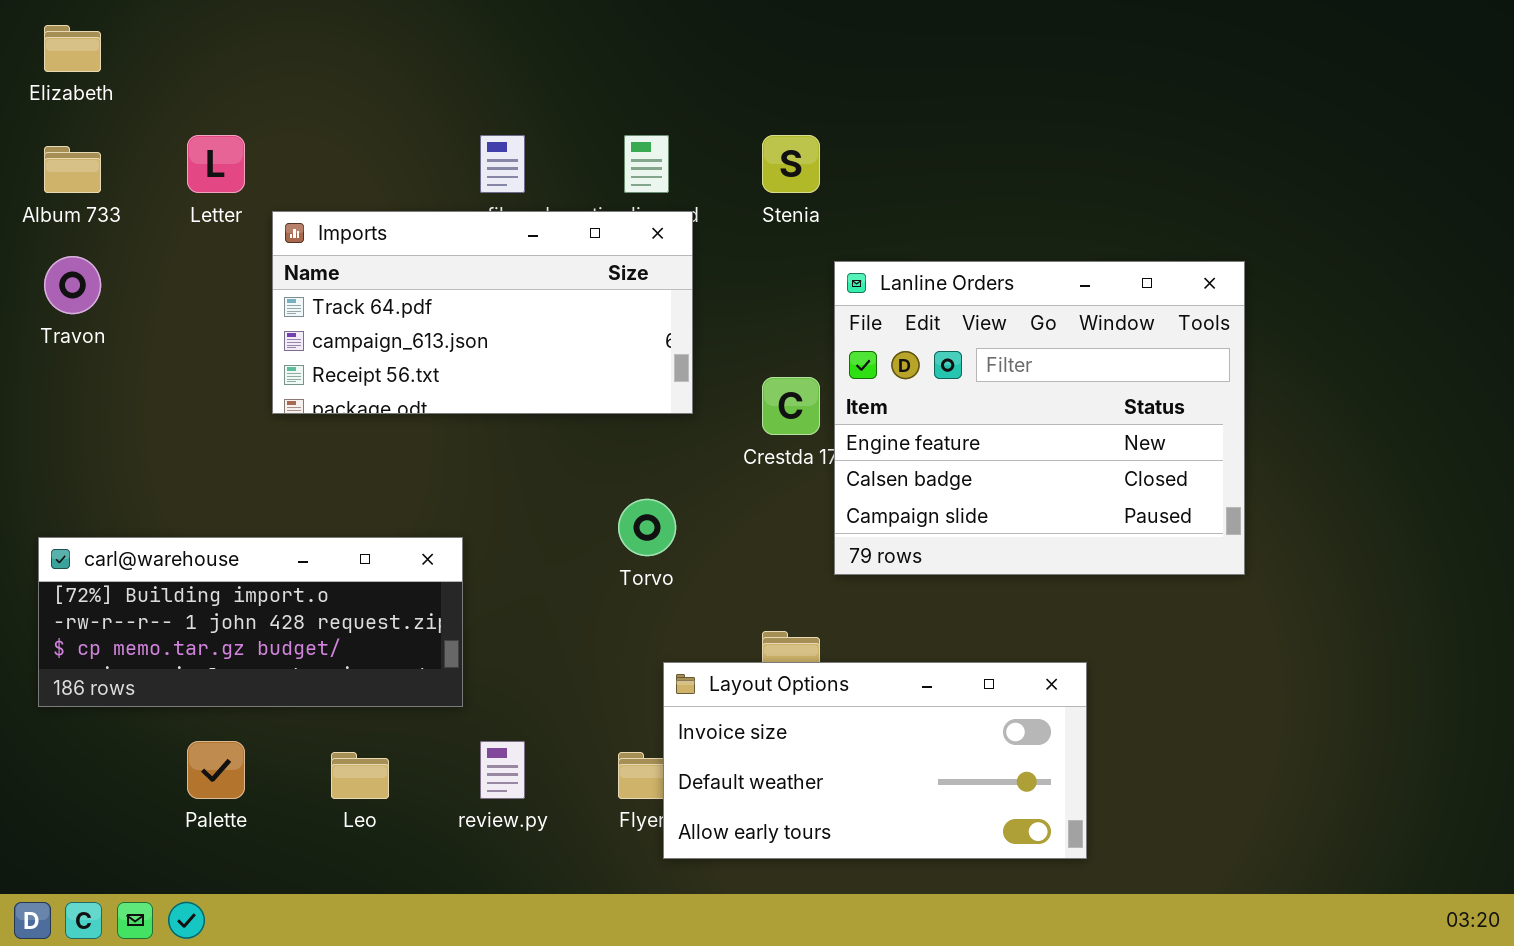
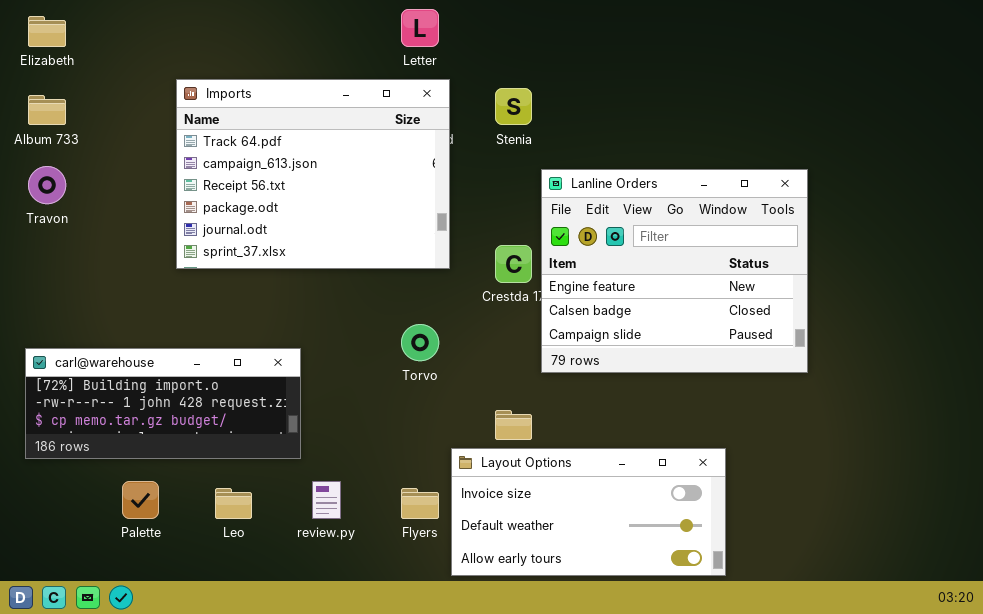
Letter: [187,135,245,193] -> [401,9,439,47], moved
Imports: [272,211,693,414] -> [176,79,450,269], resized
Layout Options: [663,662,1087,859] -> [451,448,726,576], moved

